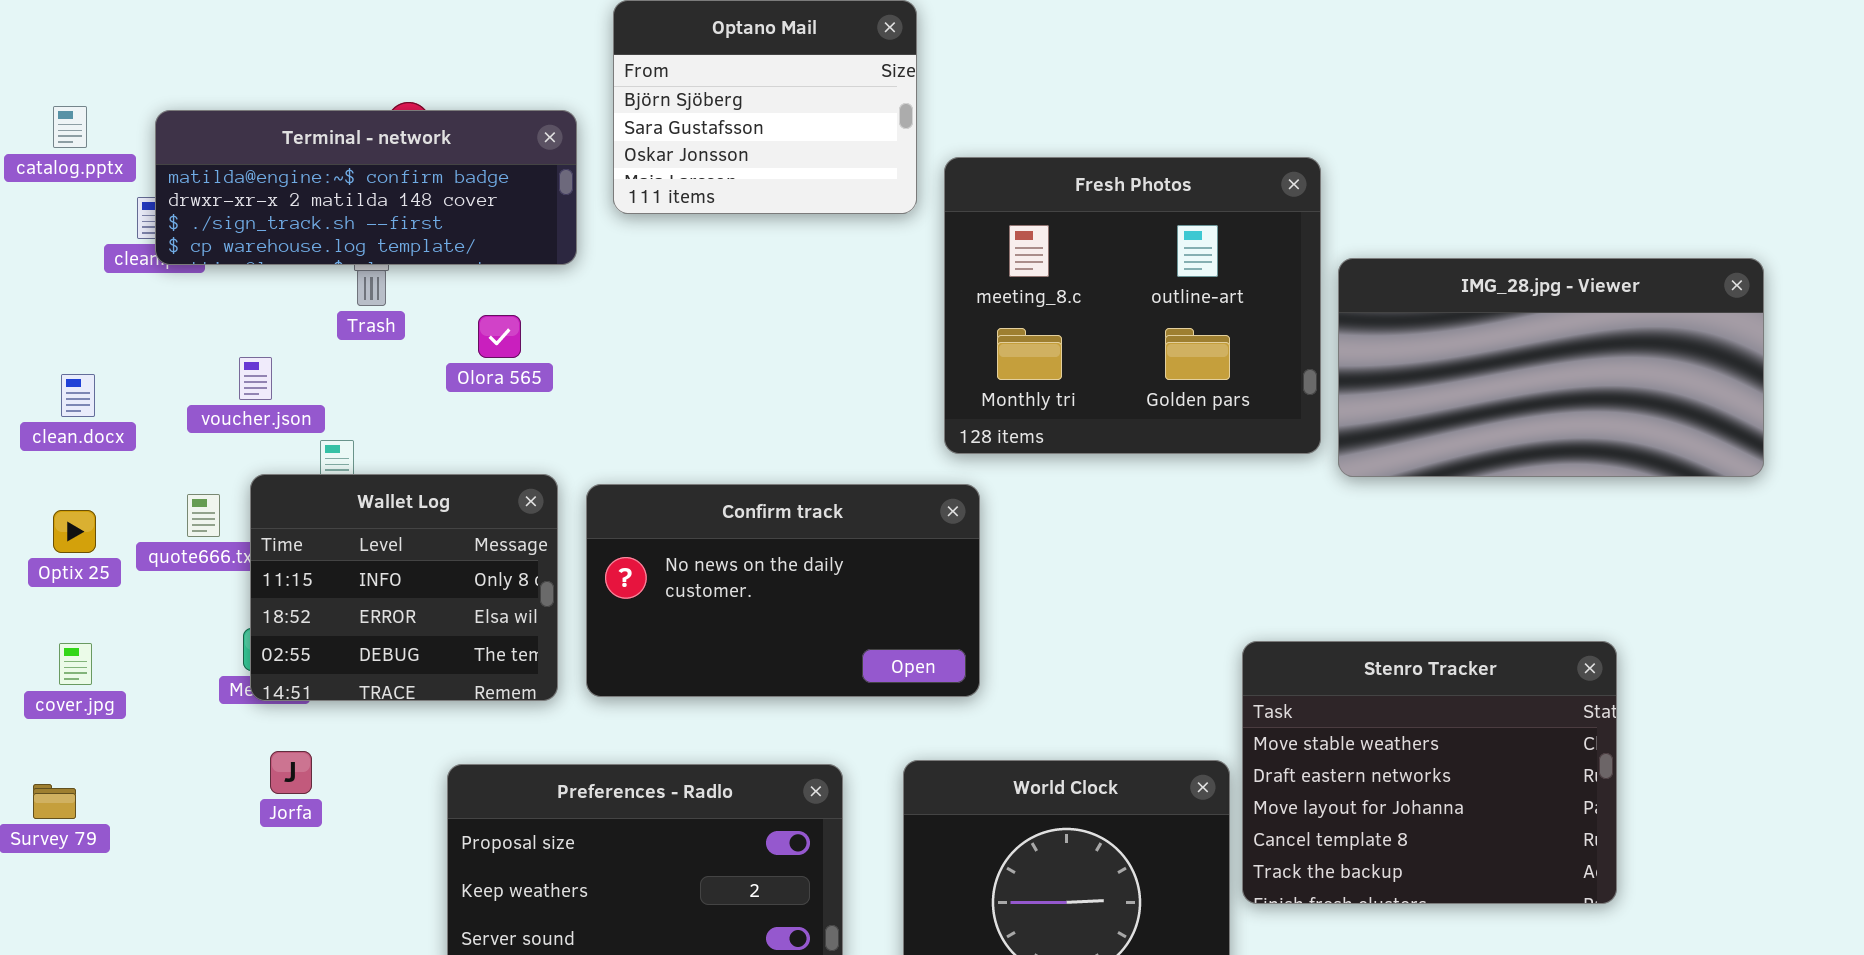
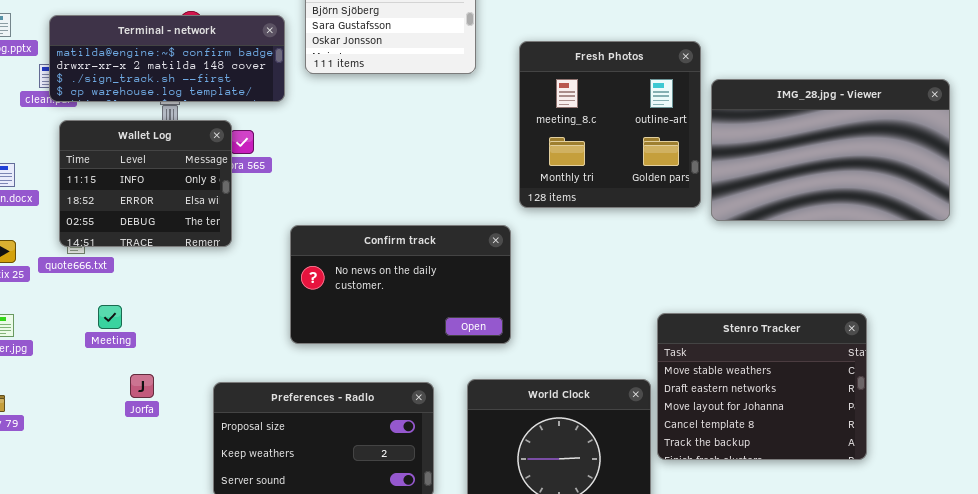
Fresh Photos: [944,157,1321,454] -> [519,41,701,208], resized
IMG_28.jpg - Viewer: [1338,258,1764,477] -> [711,79,950,221], resized
Wallet Log: [250,474,558,701] -> [59,120,232,247], moved
Jorfa: [270,751,312,794] -> [130,374,154,398], moved

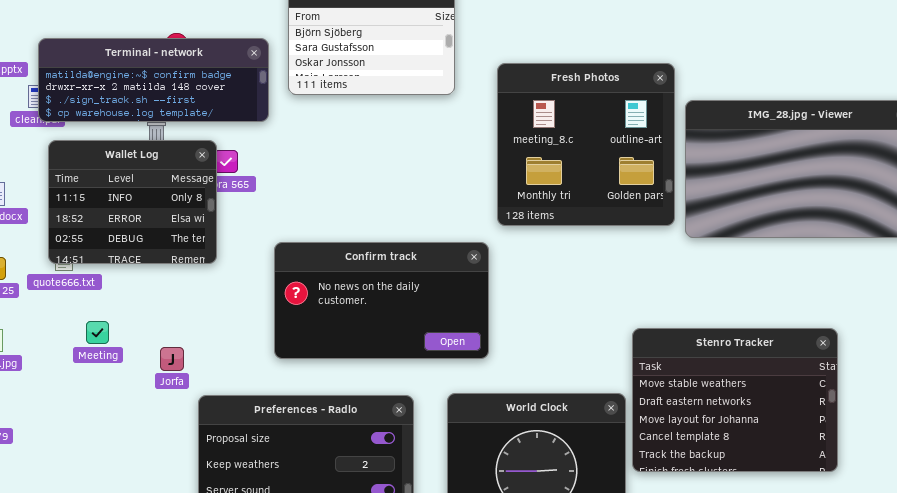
Jorfa: [130,374,154,398] -> [160,347,184,371], moved

